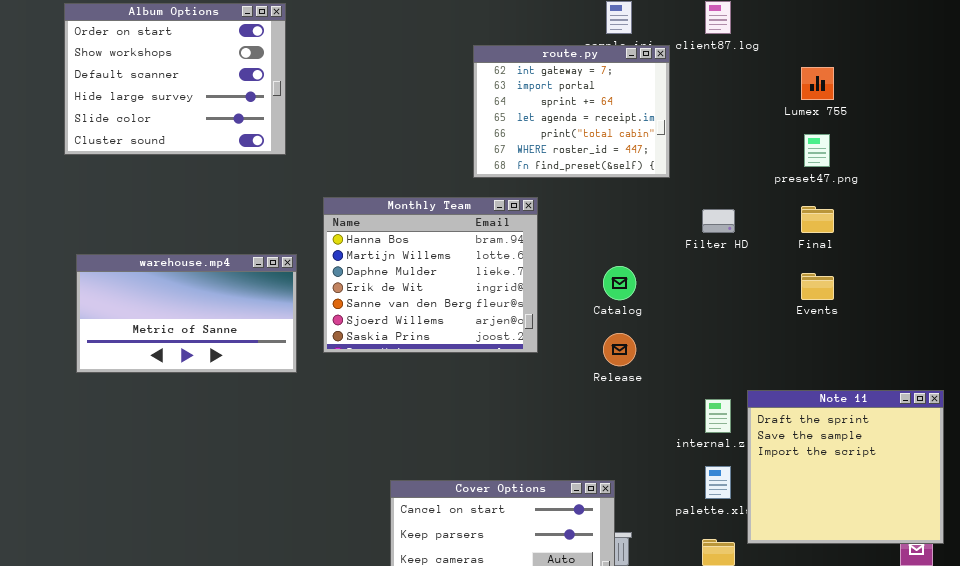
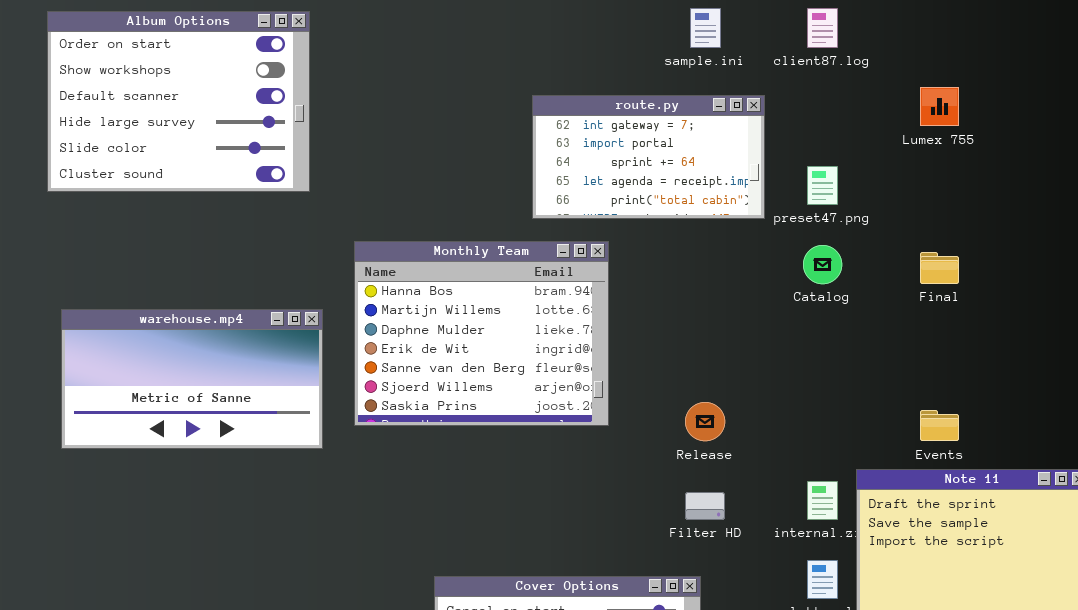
route.py: [473,45,670,178] -> [532,95,765,219], resized
preset47.png: [804,134,830,167] -> [807,166,838,205], moved
Filter HD: [702,209,735,233] -> [685,492,725,520], moved
Catalog: [603,266,636,300] -> [803,245,842,284], moved
Events: [801,273,834,300] -> [920,410,959,441], moved

